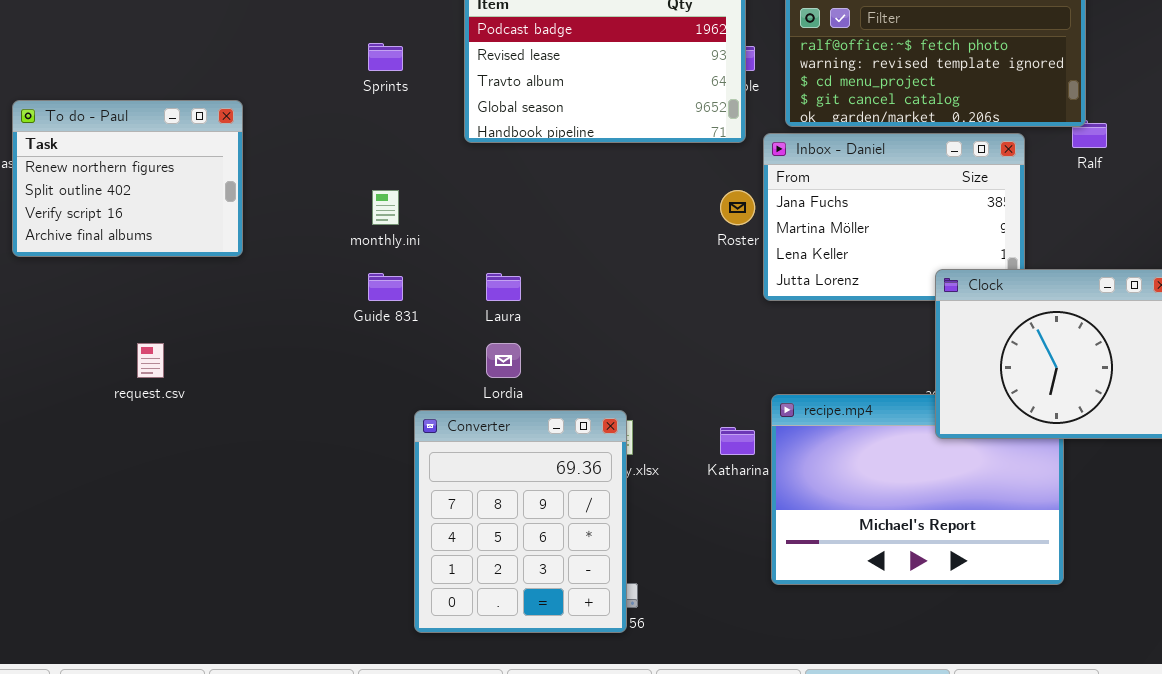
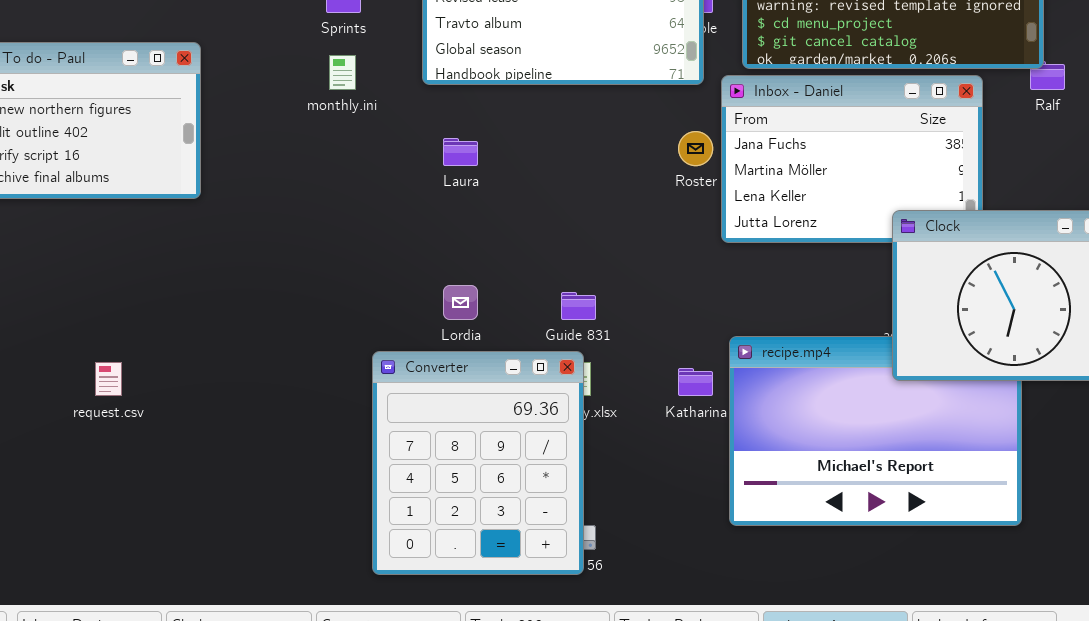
monthly.ini: [372,190,399,225] -> [329,55,356,90], moved
Guide 831: [368,273,403,301] -> [561,292,596,320], moved
Laura: [486,273,521,301] -> [443,138,478,166], moved
request.csv: [137,343,164,378] -> [95,362,122,396], moved

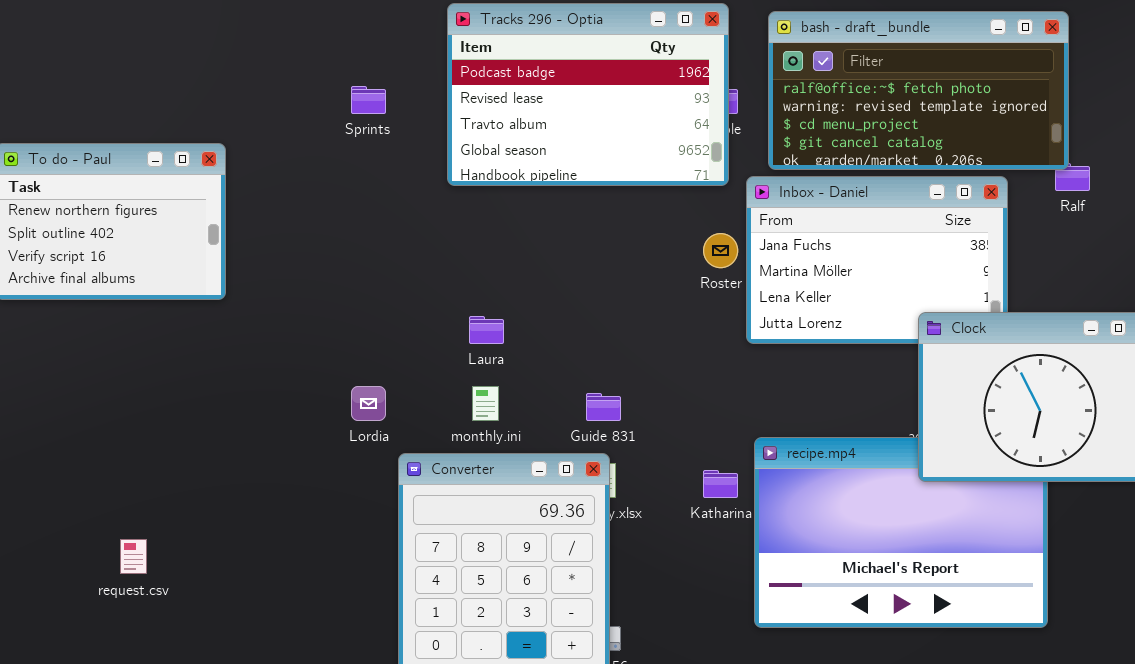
monthly.ini: [329,55,356,90] -> [472,386,499,421], moved
Laura: [443,138,478,166] -> [469,316,504,344], moved
Lordia: [443,285,478,320] -> [351,386,386,421], moved
request.csv: [95,362,122,396] -> [120,539,147,574], moved

